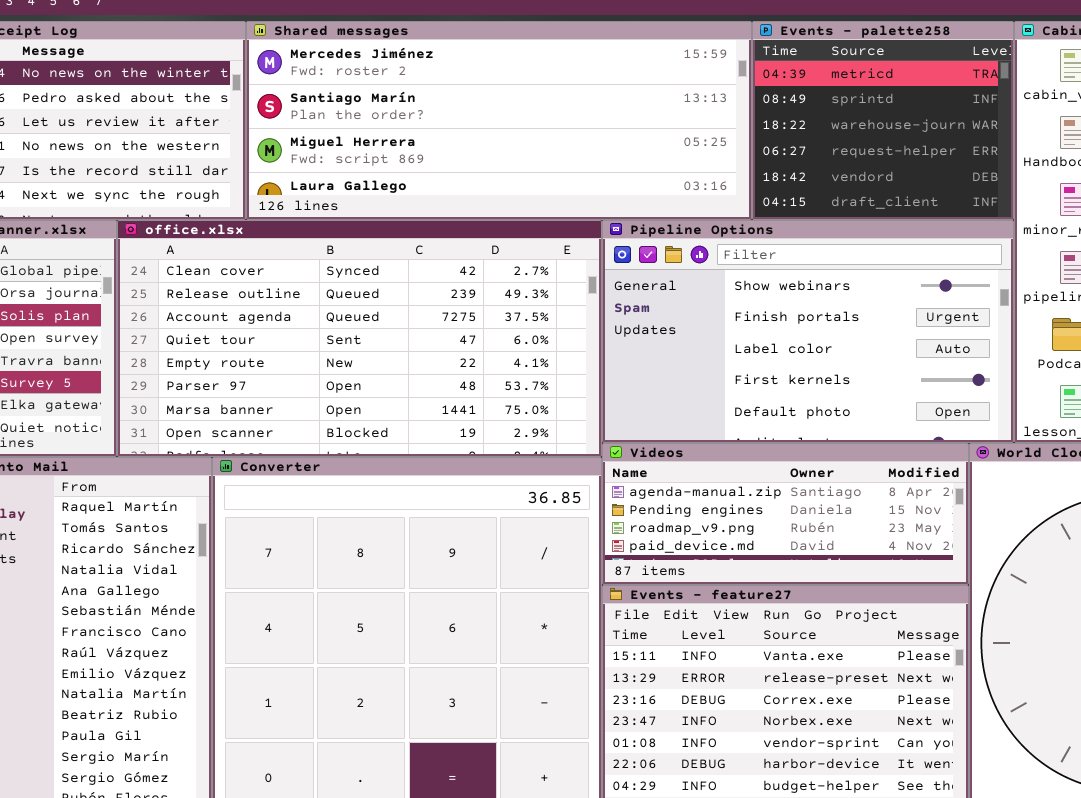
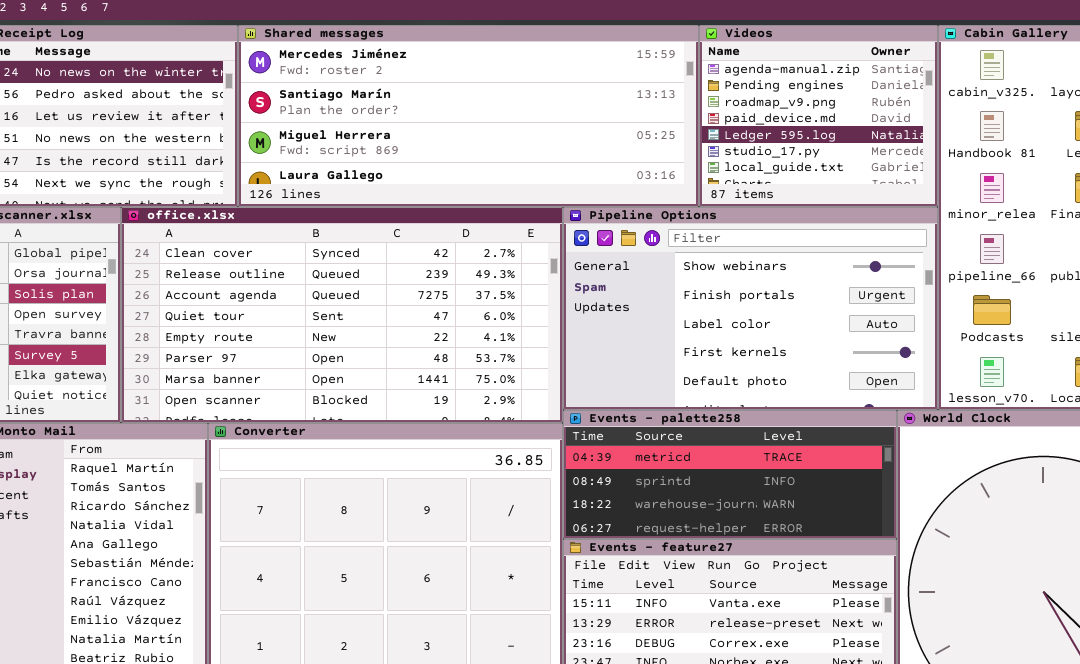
Events - palette258: [752,21,1014,220] -> [563,410,897,539], moved, resized
Videos: [602,443,969,585] -> [699,25,938,207], moved, resized

